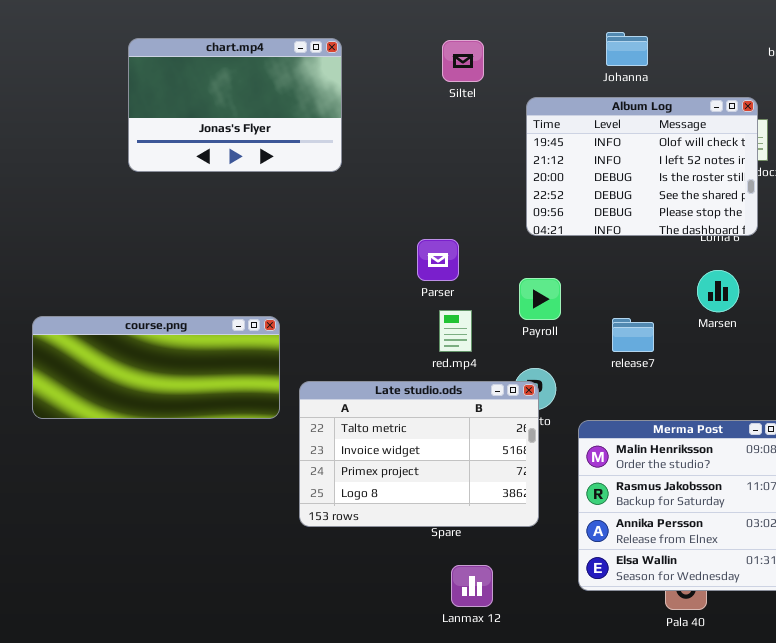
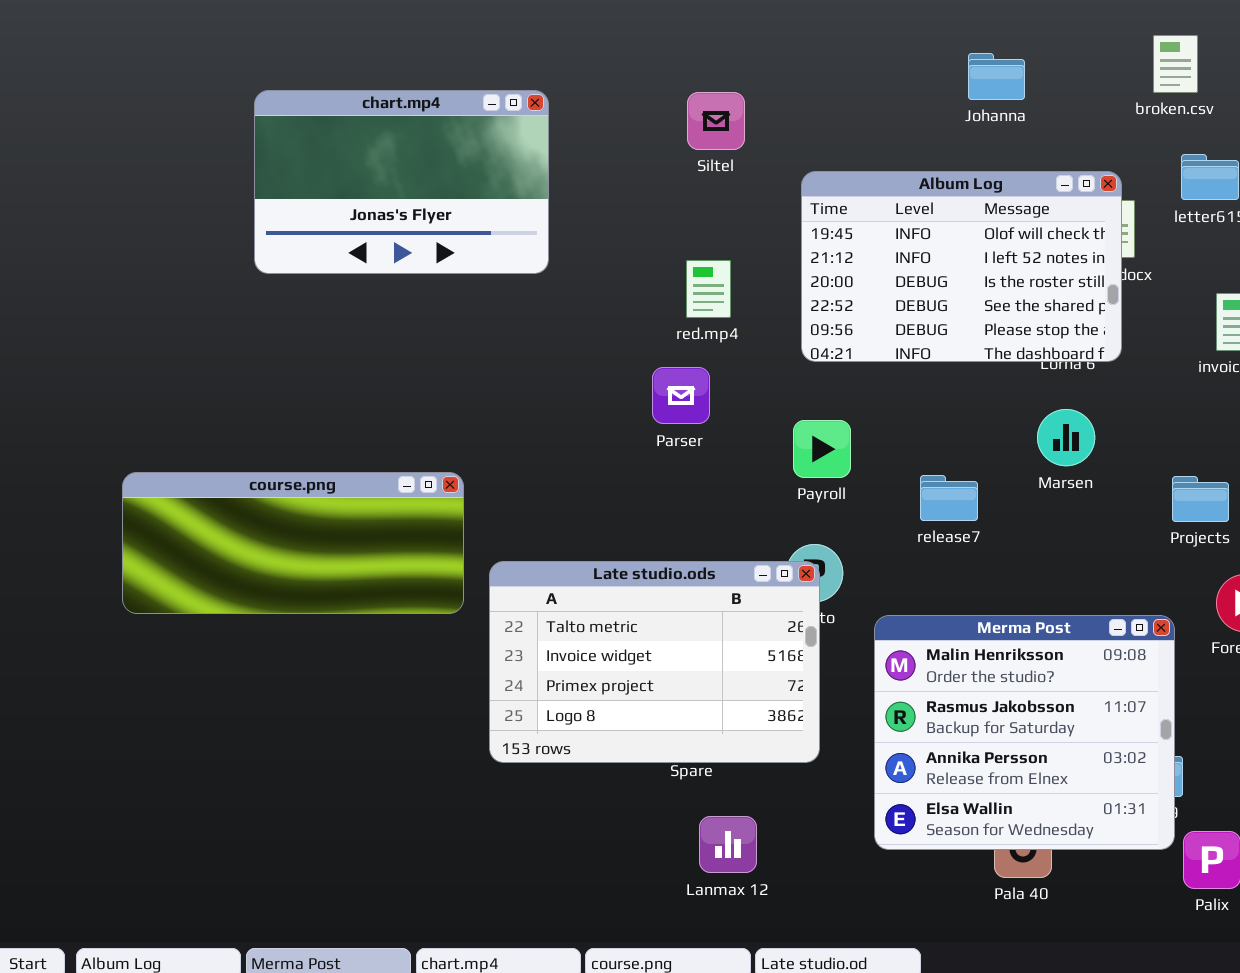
Johanna: [606,32,648,66] -> [968,53,1025,100], moved
red.mp4: [439,310,472,352] -> [686,260,731,318], moved

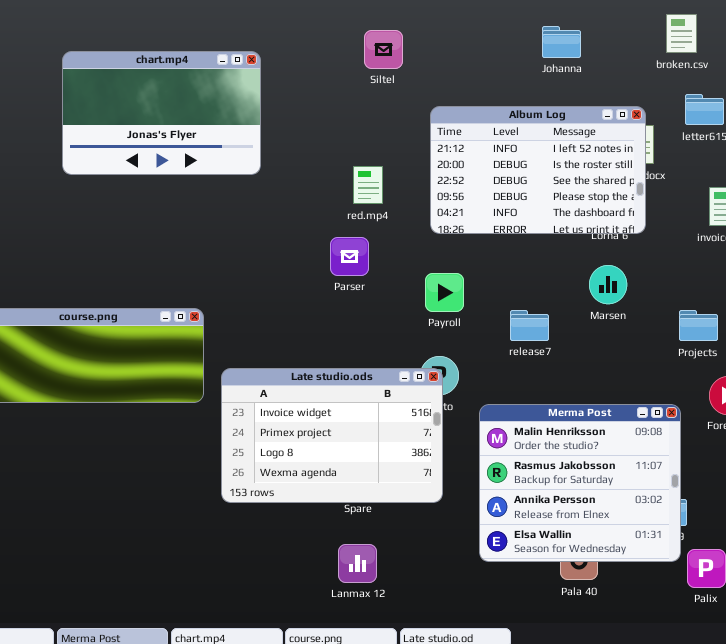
Siltel: [687,92,745,150] -> [364,30,403,69], moved
Album Log: [801,171,1122,362] -> [430,106,646,234], scrolled down 1 row
Late studio.ods: [489,561,820,763] -> [221,368,443,503], scrolled down 1 row
Lanmax 12: [699,816,757,873] -> [338,544,377,583], moved

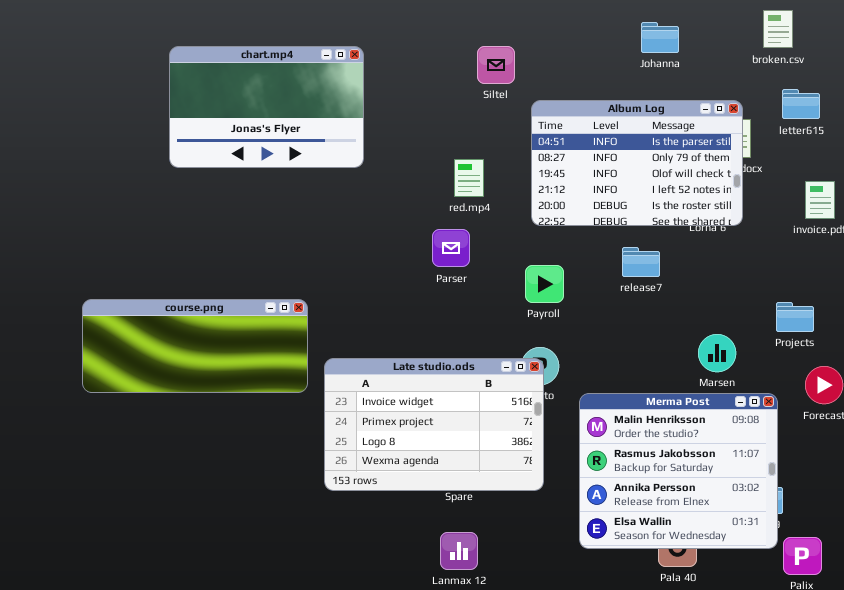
Siltel: [364,30,403,69] -> [477,46,515,84], moved
Album Log: [430,106,646,234] -> [531,100,743,226], scrolled up 3 rows
Marsen: [589,265,627,304] -> [698,334,736,372], moved
release7: [510,310,549,341] -> [622,247,660,277], moved

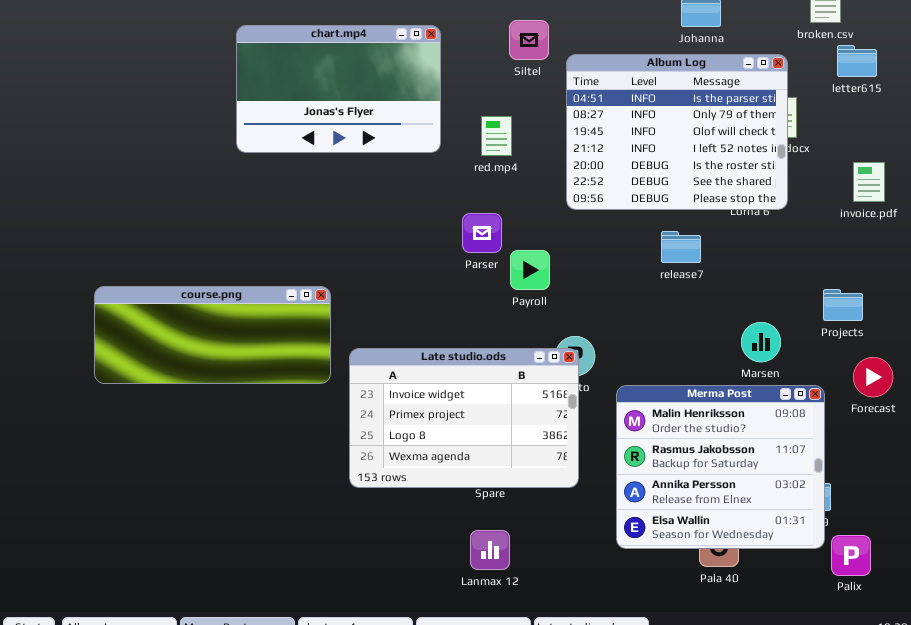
chart.mp4: [169,46,364,168] -> [236,25,441,153], moved
letter615: [782,89,820,119] -> [837,45,877,77], moved
Album Log: [531,100,743,226] -> [566,54,788,210], resized
red.mp4: [454,159,484,197] -> [481,116,512,156], moved
Payroll: [525,265,564,303] -> [510,250,550,290], moved

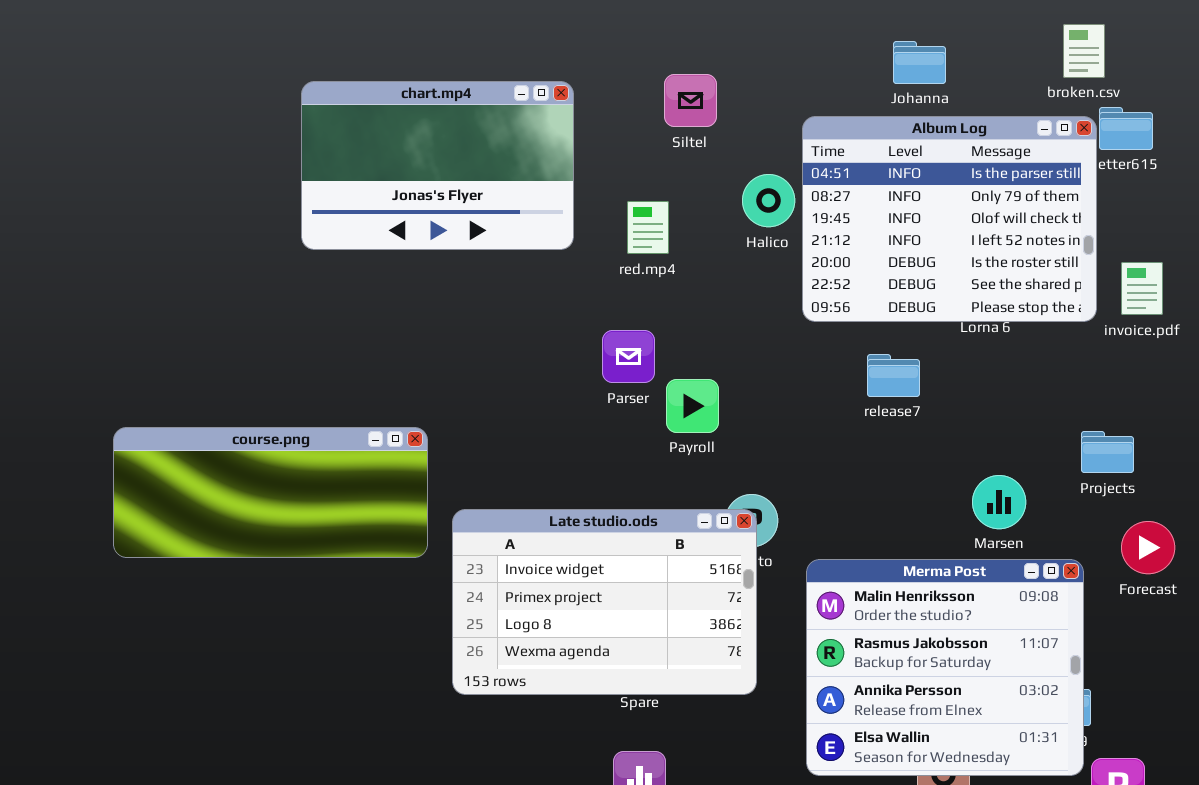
Album Log: [566,54,788,210] -> [802,116,1097,322], moved

